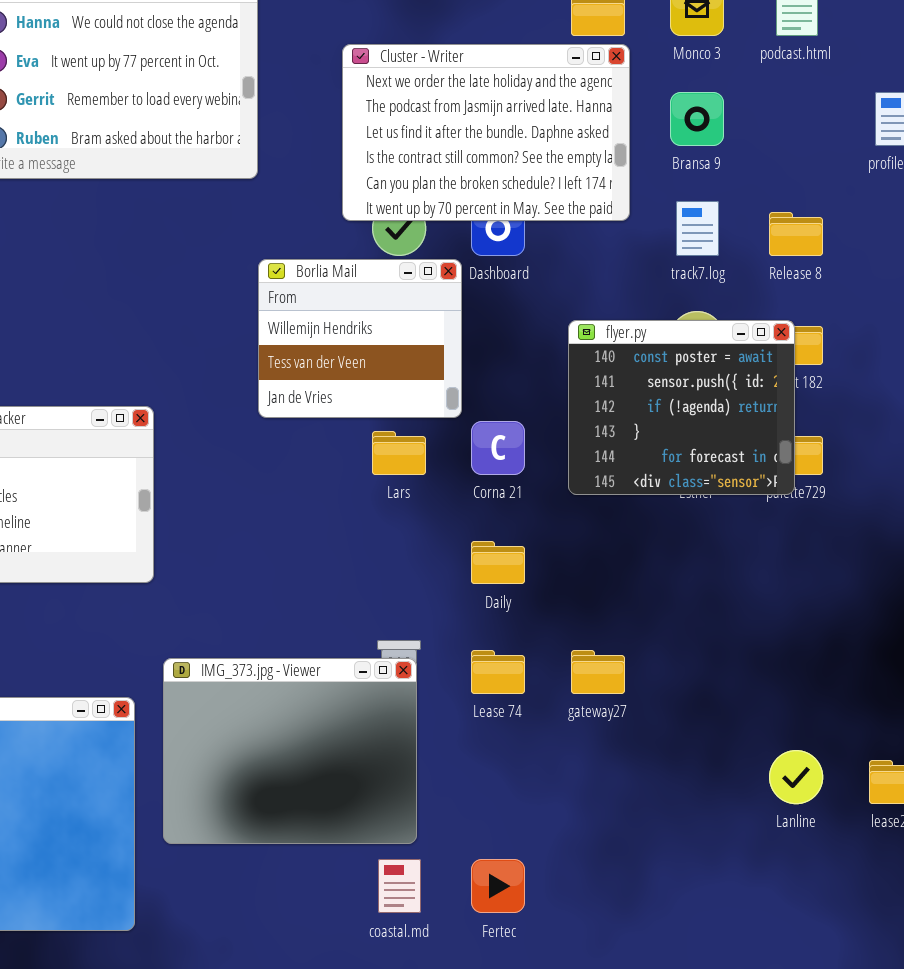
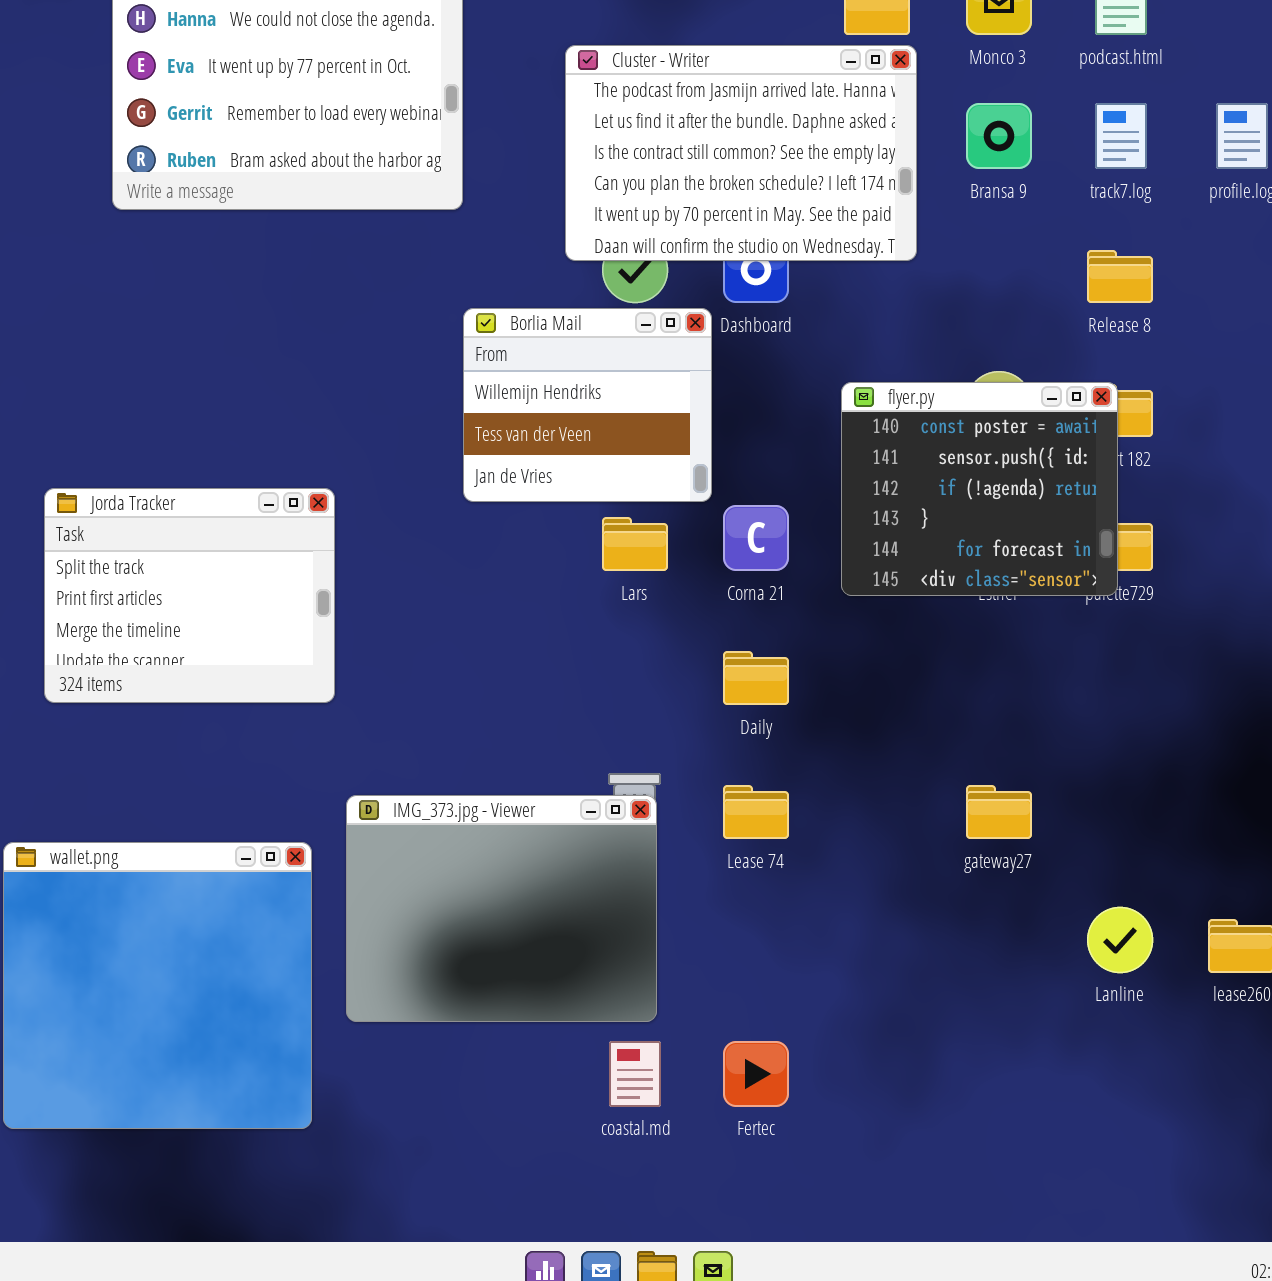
Cluster - Writer: [342,44,630,221] -> [565,45,917,261], scrolled down 1 row
track7.log: [676,201,719,256] -> [1095,103,1147,169], moved
gateway27: [571,650,625,694] -> [966,785,1032,839], moved

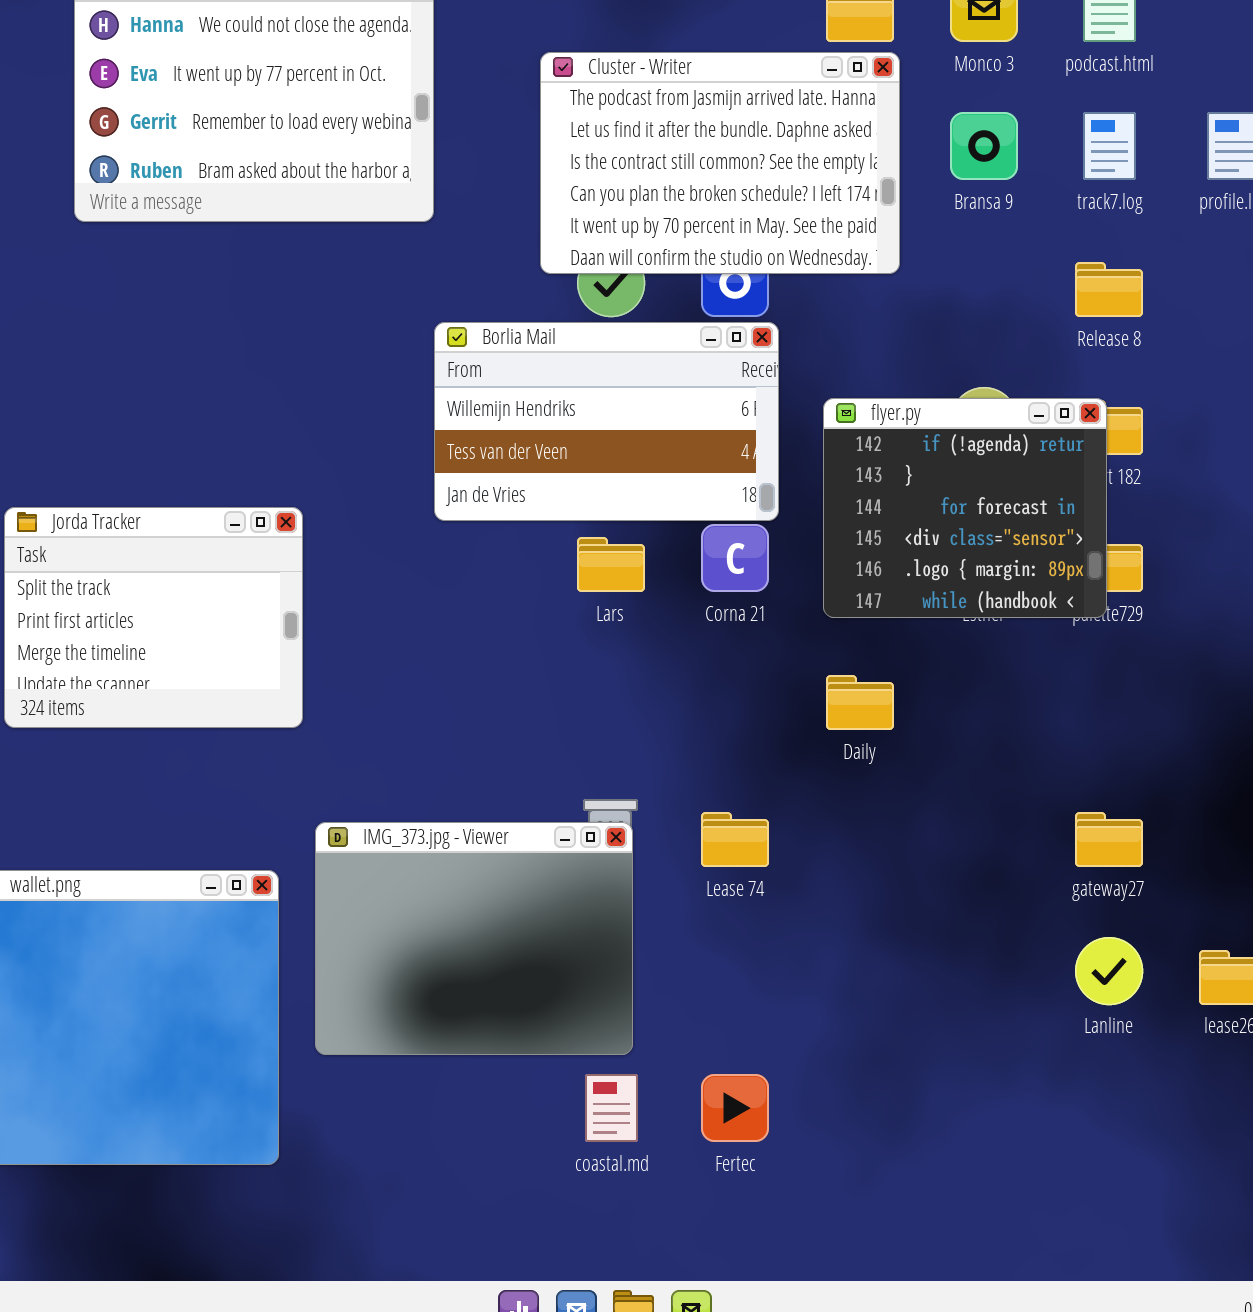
Borlia Mail: [463,308,712,502] -> [434,322,779,521], resized
flyer.py: [841,382,1118,596] -> [823,398,1107,618], scrolled down 2 rows
Daily: [723,651,789,705] -> [826,675,894,730], moved
gateway27: [966,785,1032,839] -> [1075,812,1143,867], moved

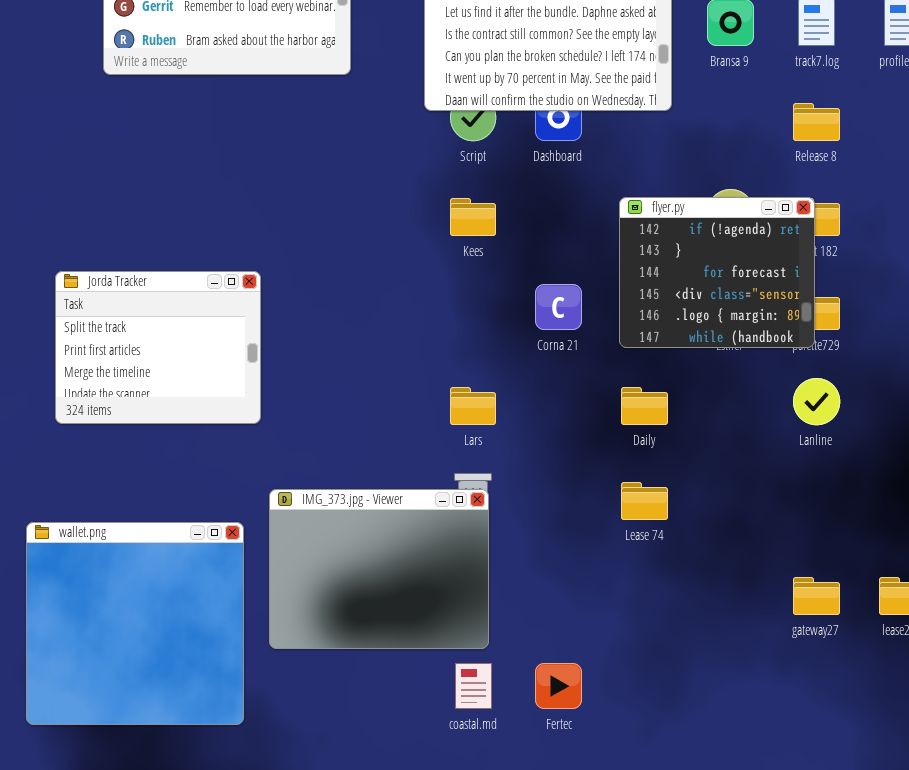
Borlia Mail: [434,322,779,521] -> none, closed
Lars: [577,537,645,592] -> [450,387,496,425], moved
Lease 74: [701,812,769,867] -> [621,482,668,520], moved
gateway27: [1075,812,1143,867] -> [793,577,840,615], moved
Lanline: [1075,937,1143,1005] -> [793,378,840,425], moved

